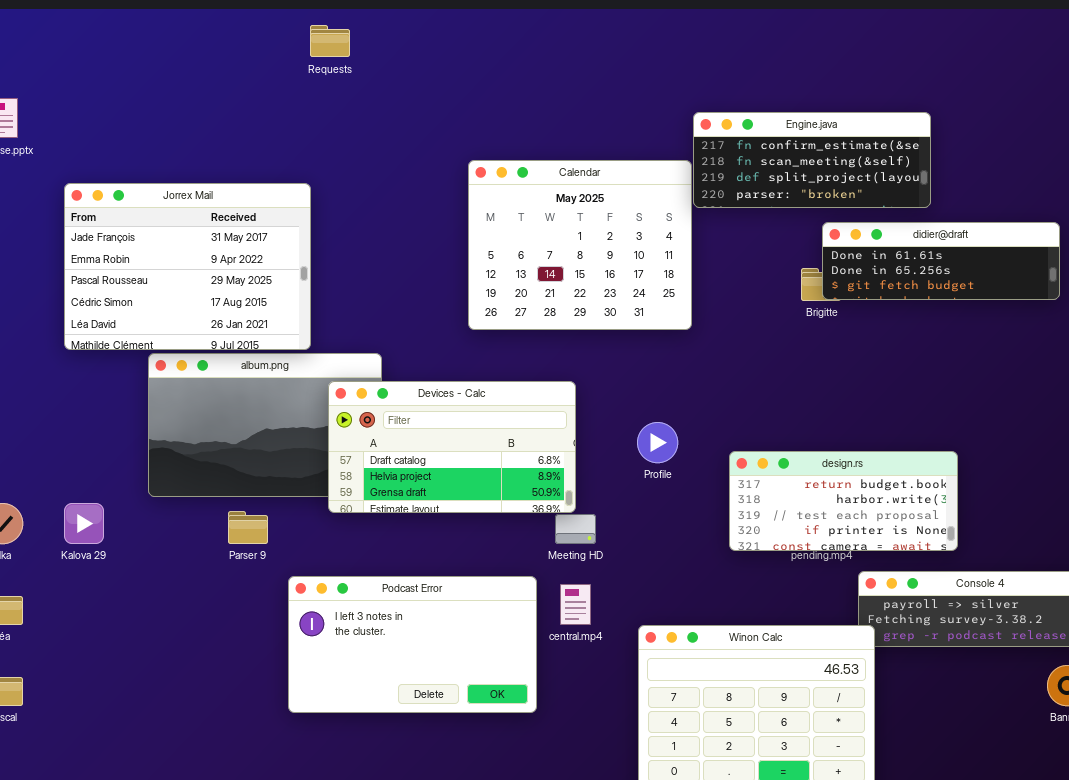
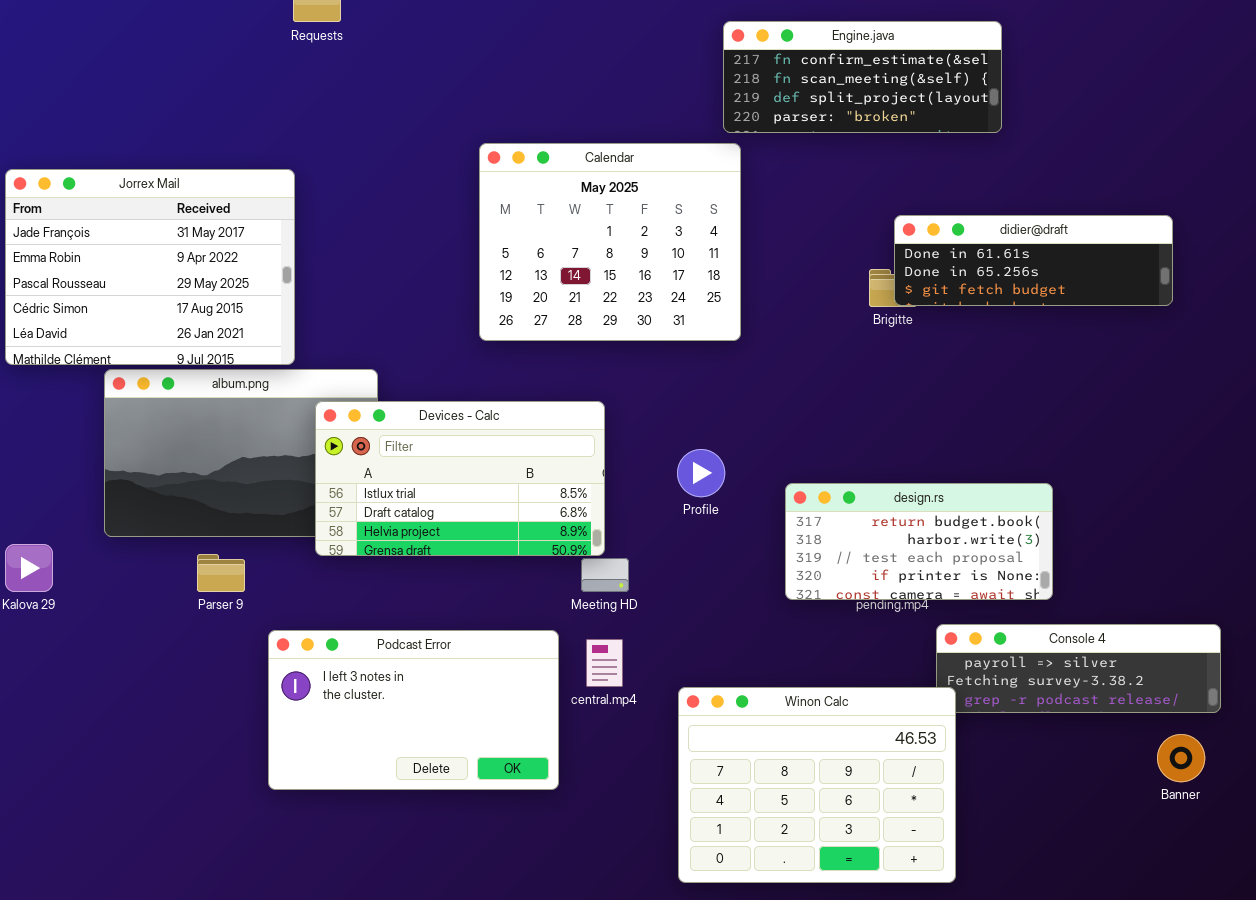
Engine.java: [693,112,931,208] -> [723,21,1002,133], moved
Devices - Calc: [328,381,576,513] -> [315,401,605,556], scrolled up 1 row

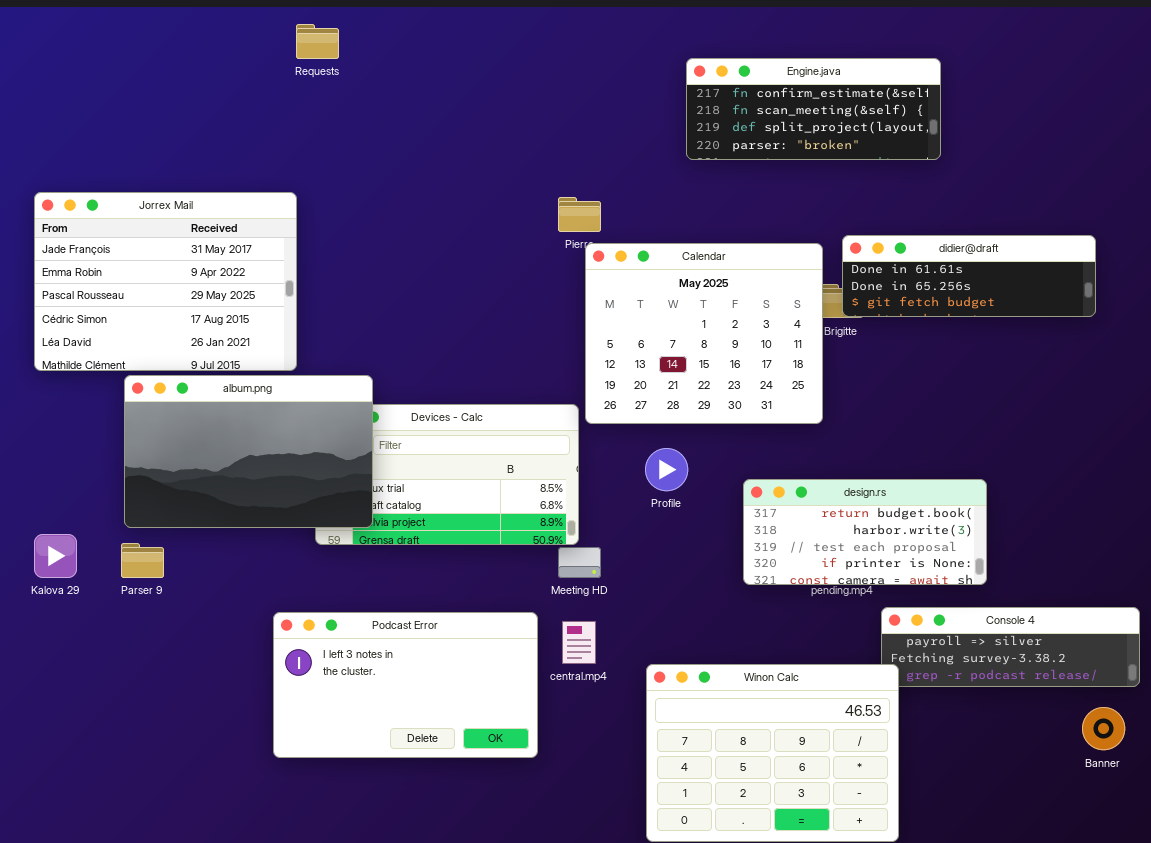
Calendar: [479,143,741,341] -> [585,243,823,424], moved
album.png: [104,369,378,537] -> [124,375,373,528], raised
Parser 9: [197,554,245,592] -> [121,543,164,578], moved

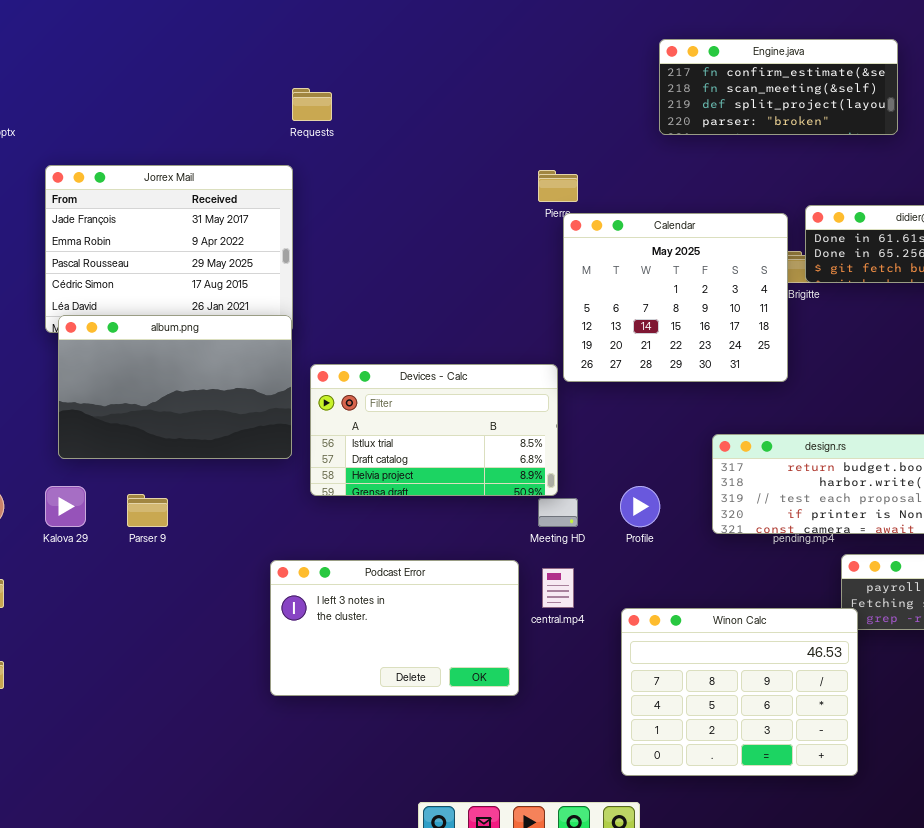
Requests: [296,24,339,59] -> [292,88,332,121], moved
album.png: [124,375,373,528] -> [58,315,292,459], moved
Profile: [645,448,688,491] -> [620,486,660,527], moved

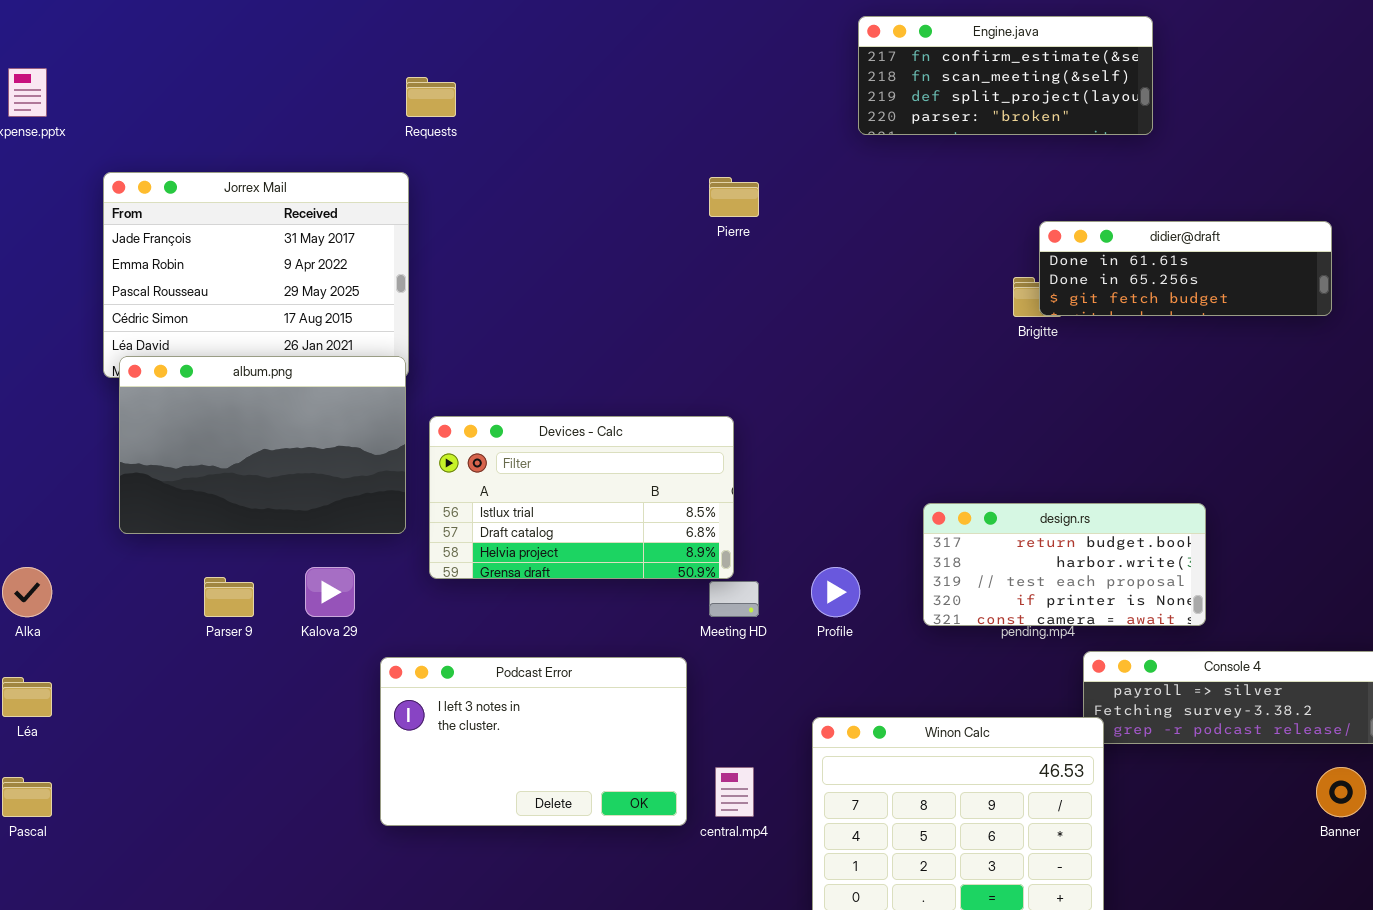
Calendar: [563,213,788,382] -> none, closed
Kalova 29: [45,486,86,527] -> [305,567,355,617], moved
central.mp4: [542,568,574,608] -> [715,767,754,817], moved

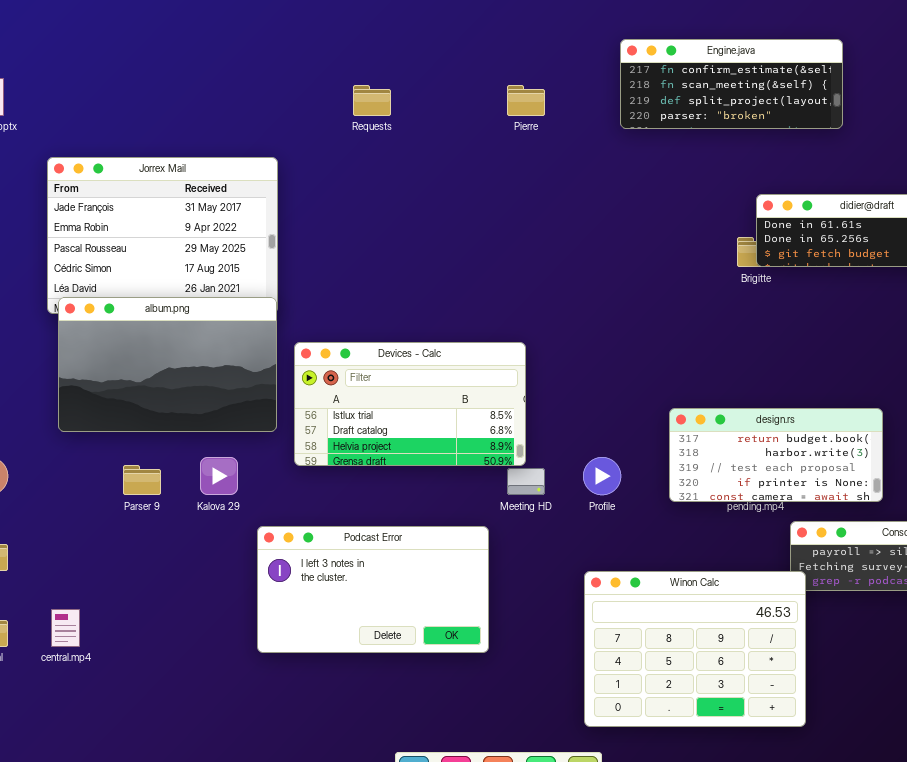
Requests: [406,77,456,117] -> [353,85,391,116], moved
Pierre: [709,177,759,217] -> [507,85,545,116], moved
central.mp4: [715,767,754,817] -> [51,609,80,647], moved

